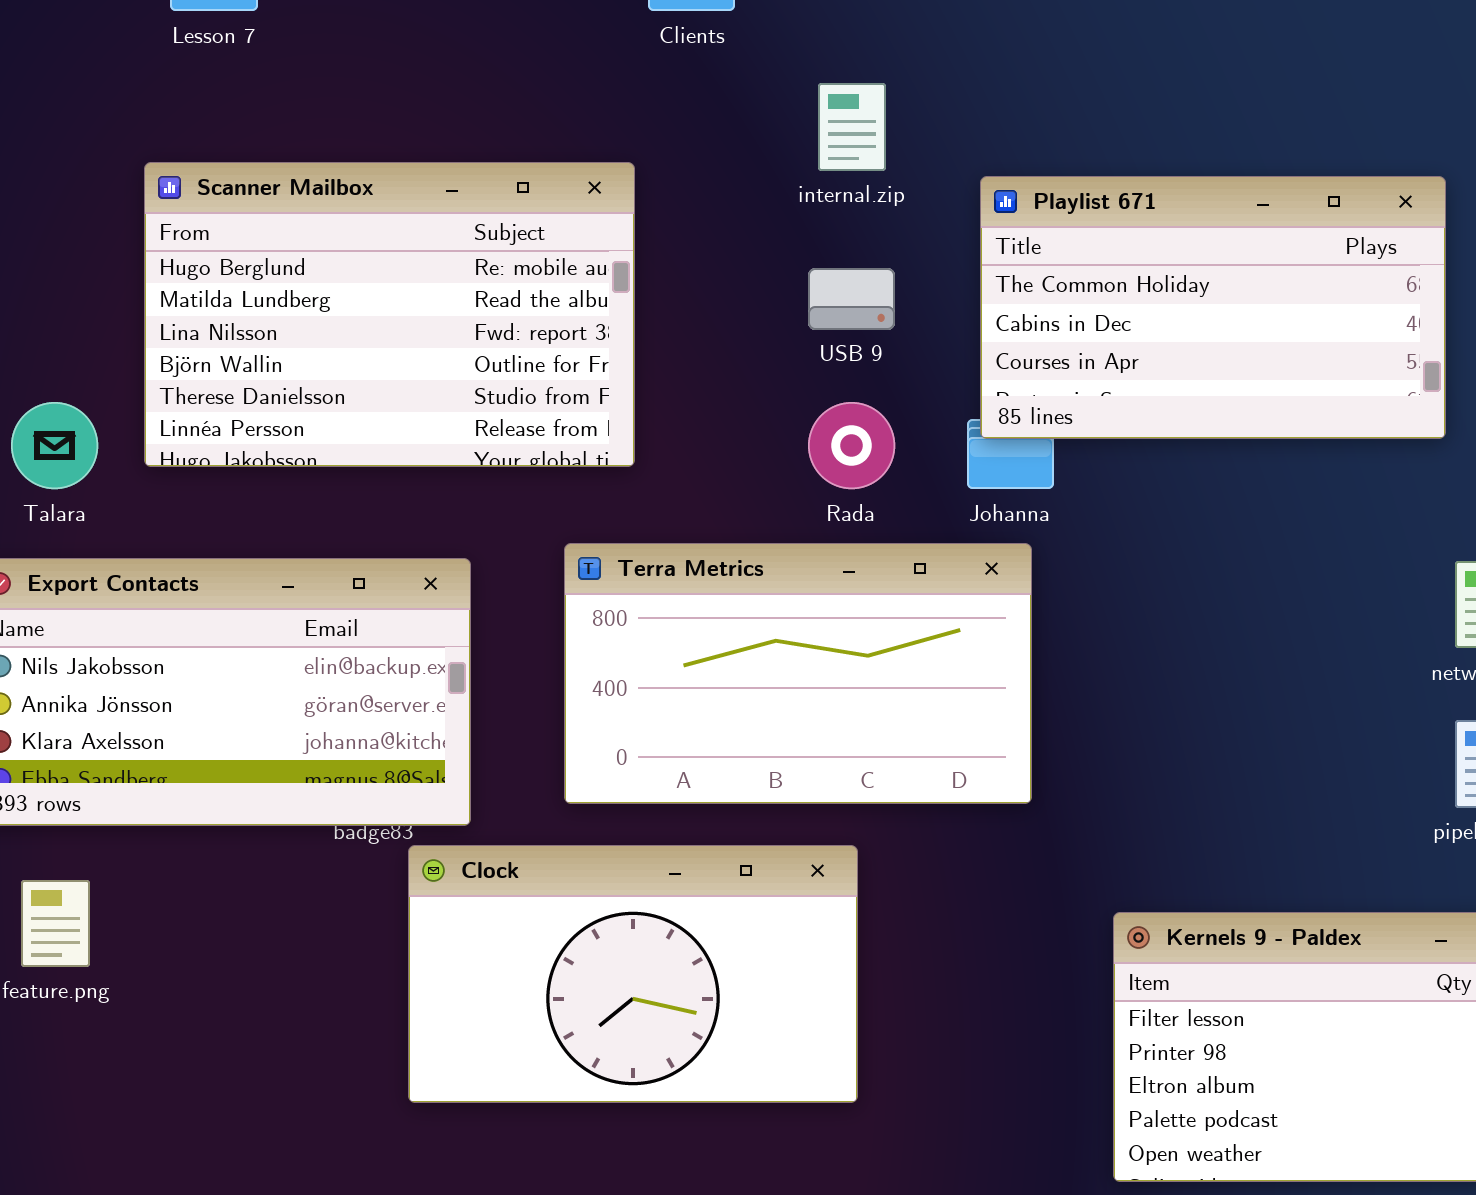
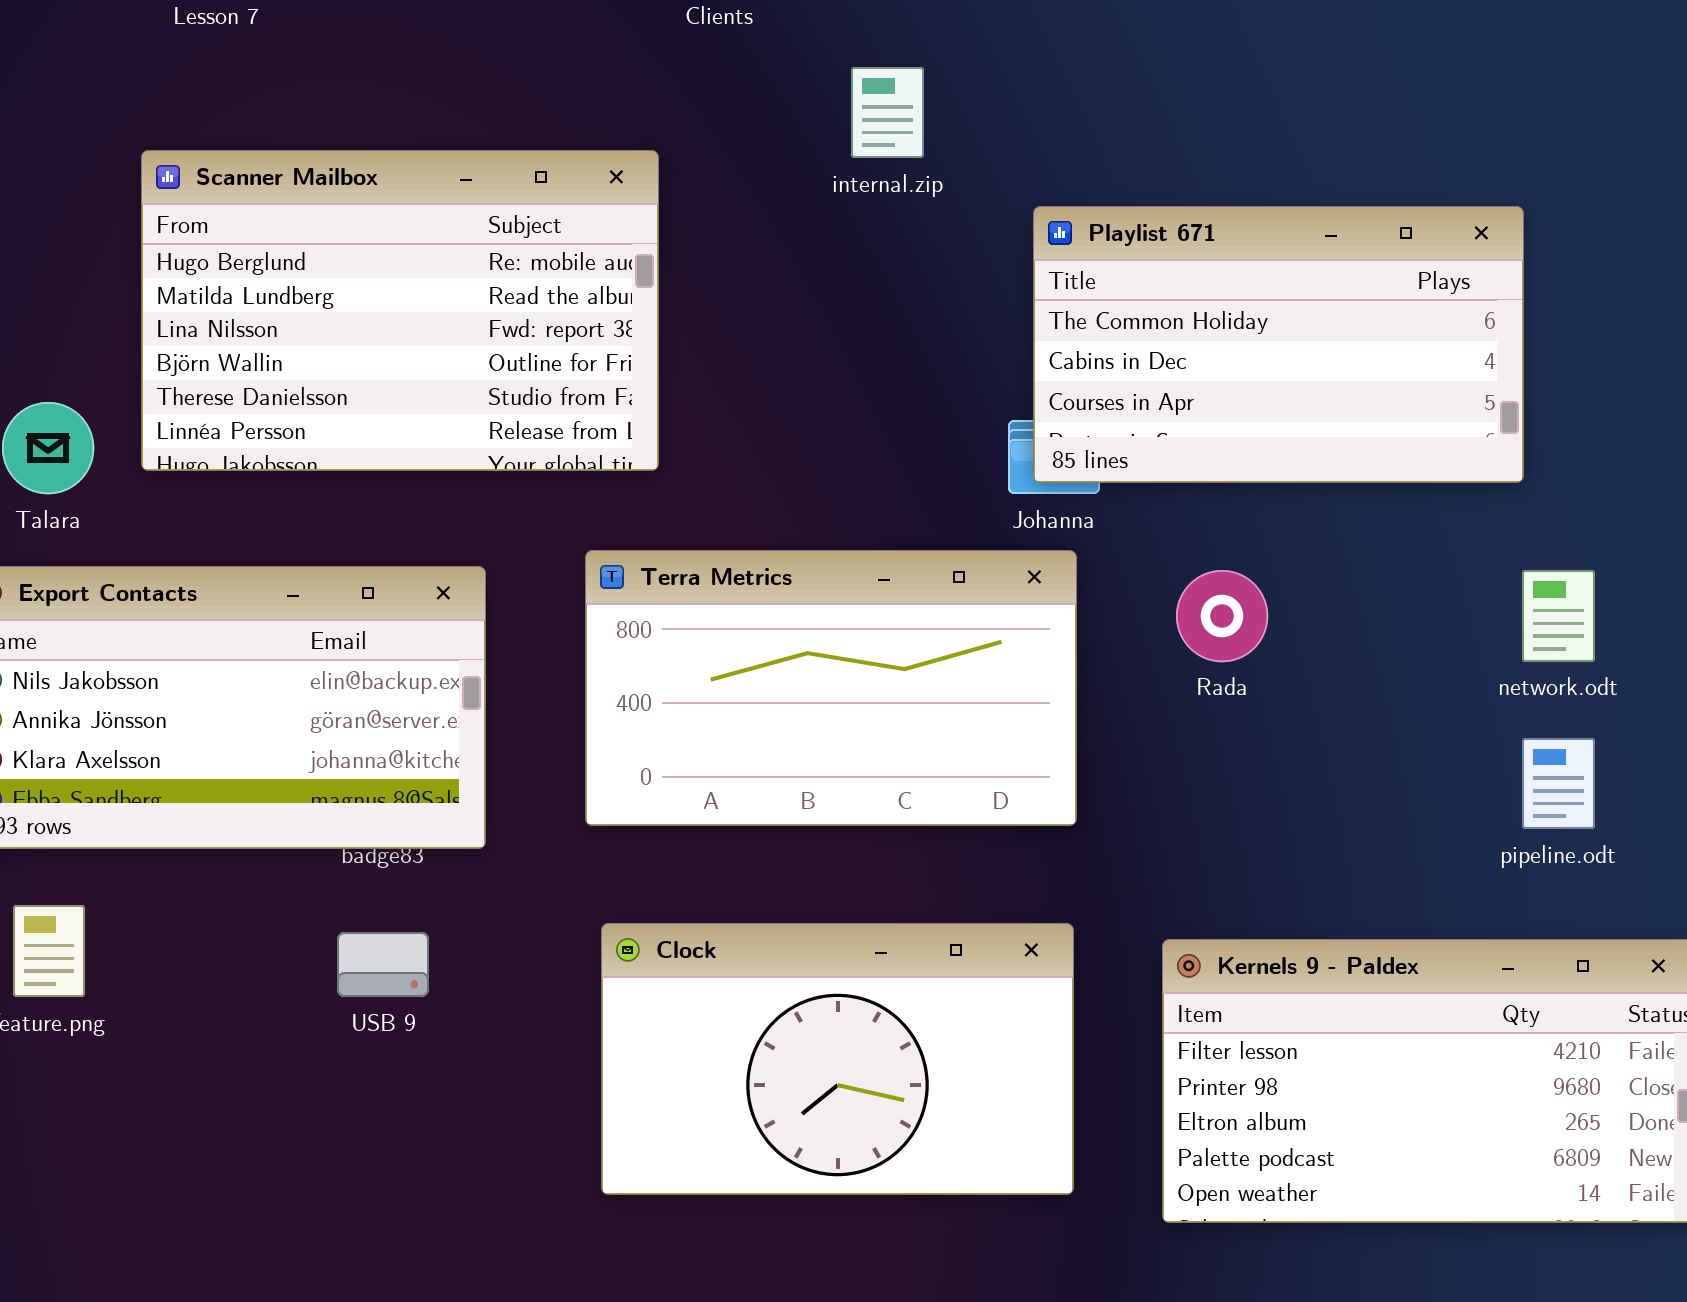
Playlist 671: [980,176,1446,439] -> [1033,206,1524,483], moved
USB 9: [808,268,895,330] -> [337,932,429,997], moved
Rada: [808,402,895,489] -> [1176,570,1268,662], moved
Clock: [408,845,858,1103] -> [601,923,1074,1195], moved

